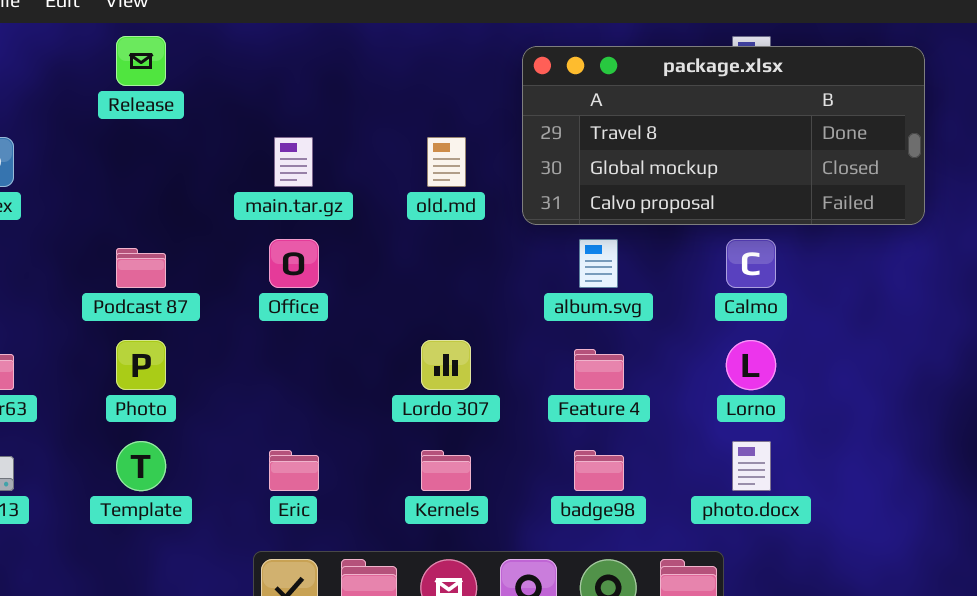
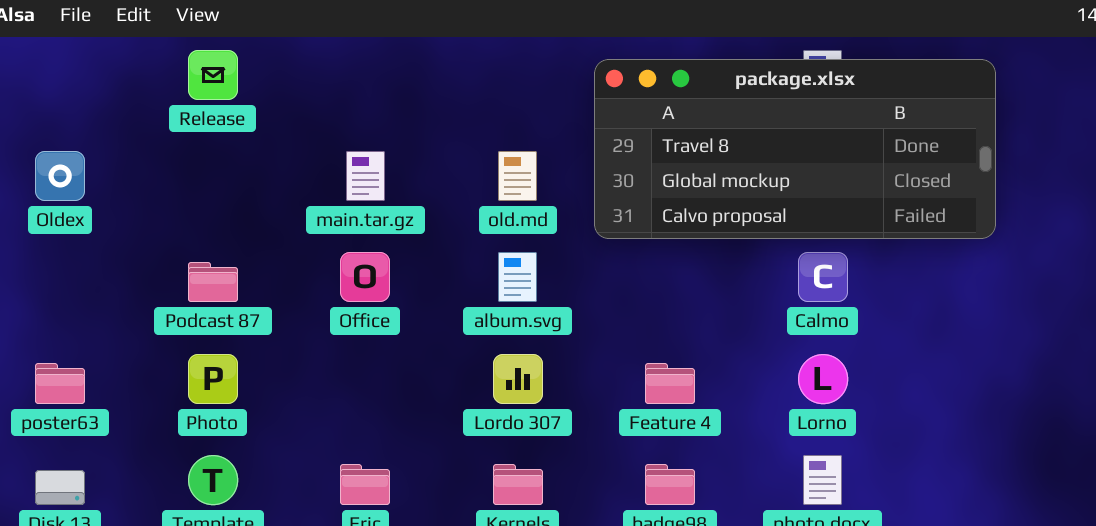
album.svg: [579,239,618,288] -> [498,252,537,302], moved

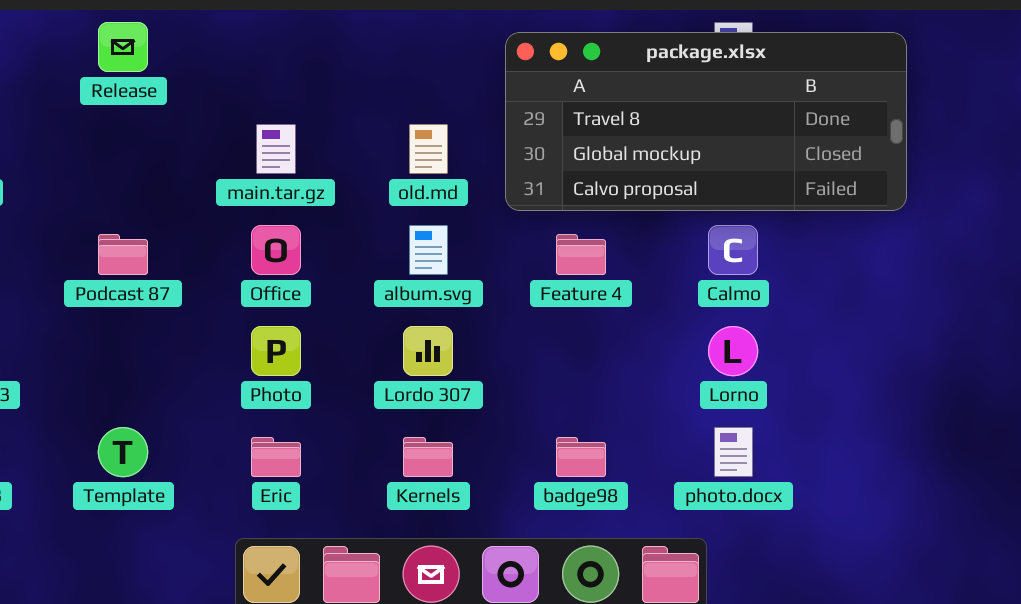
Photo: [188,354,238,404] -> [251,326,301,376], moved
Feature 4: [645,363,695,404] -> [556,234,606,275], moved

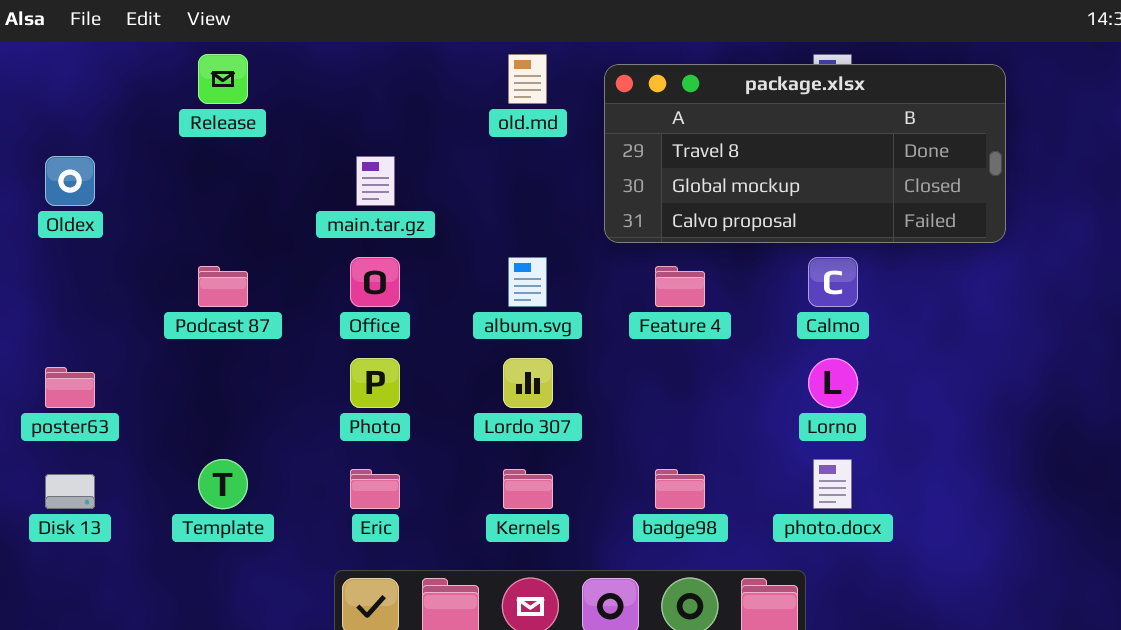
old.md: [409,124,448,174] -> [508,54,547,104], moved

